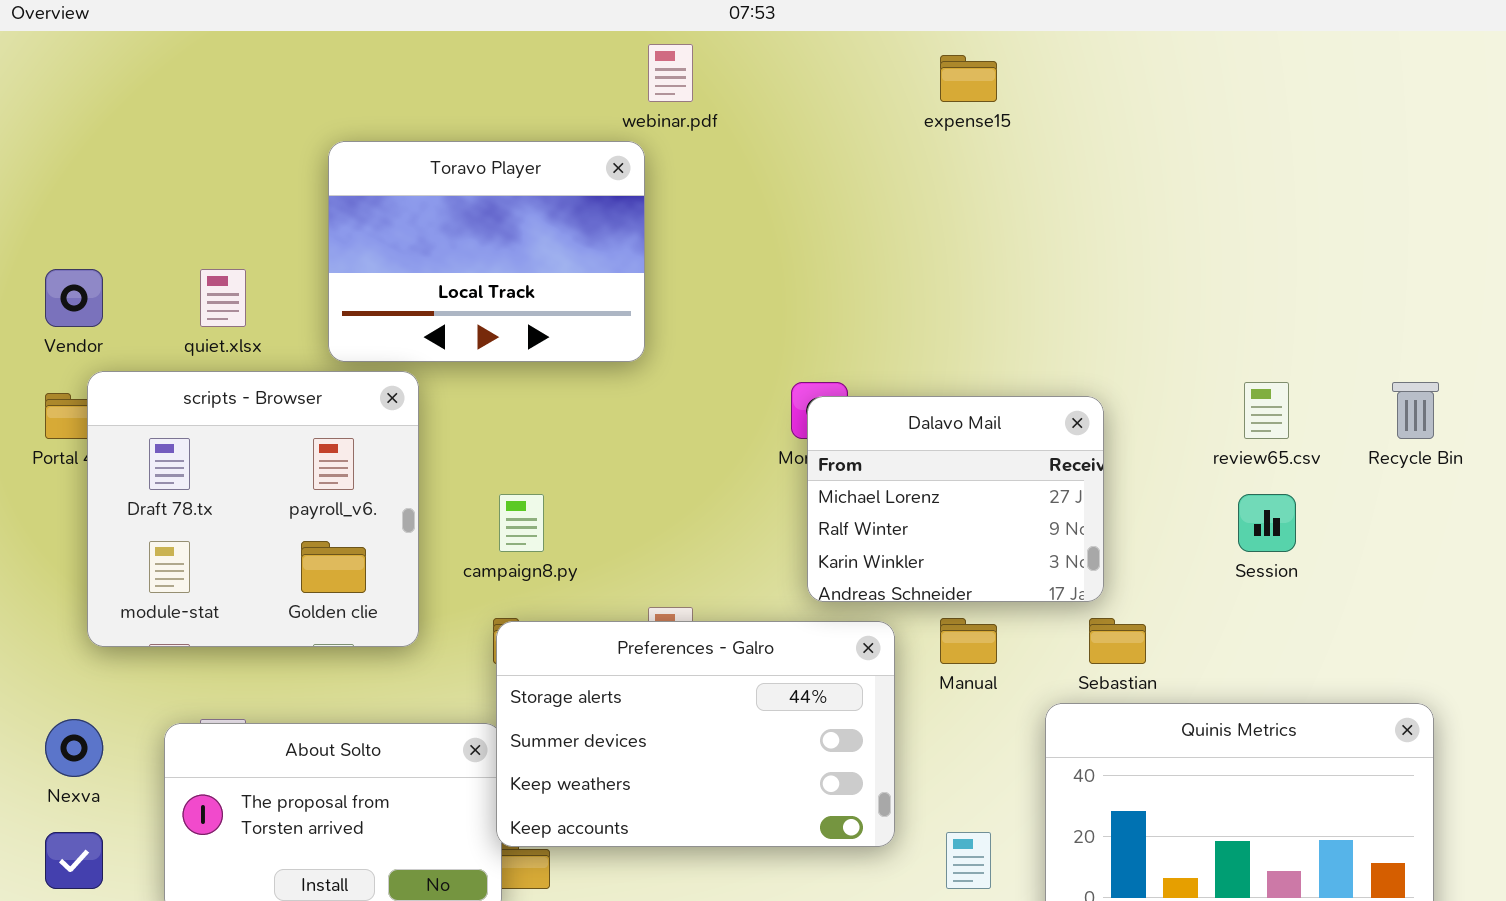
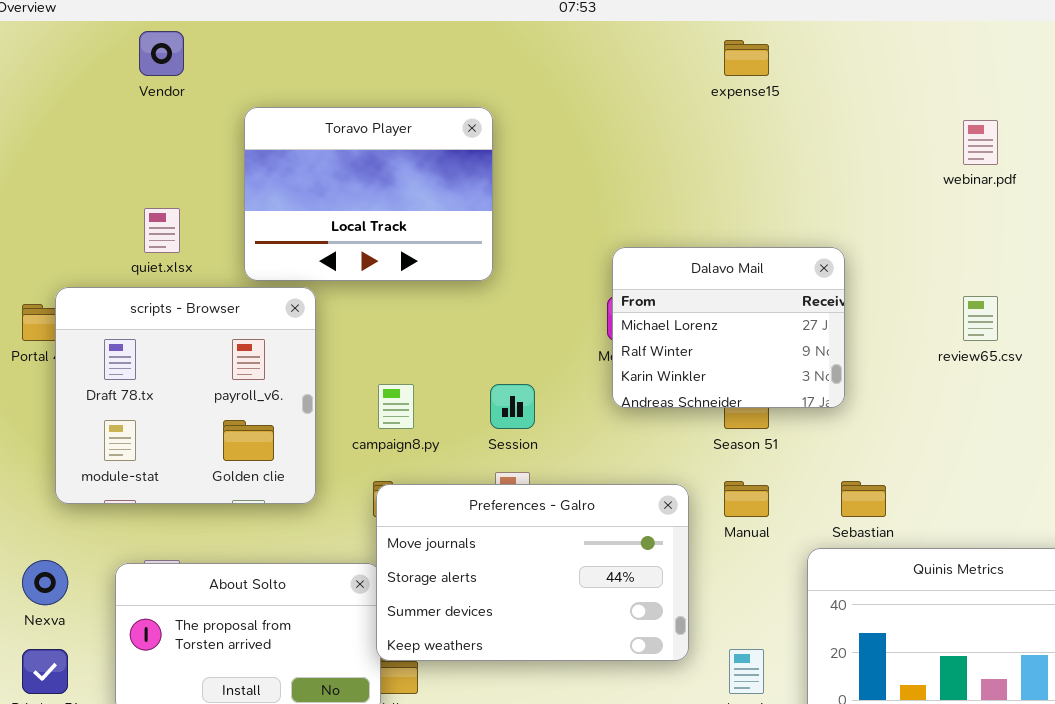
webinar.pdf: [648,44,693,102] -> [963,120,998,165], moved
Vendor: [45,269,103,327] -> [139,31,184,76], moved
Dalavo Mail: [807,396,1104,602] -> [612,247,845,408], moved
Session: [1238,494,1296,552] -> [490,384,535,429], moved
Preferences - Galro: [496,621,895,847] -> [376,484,689,661], scrolled up 1 row

